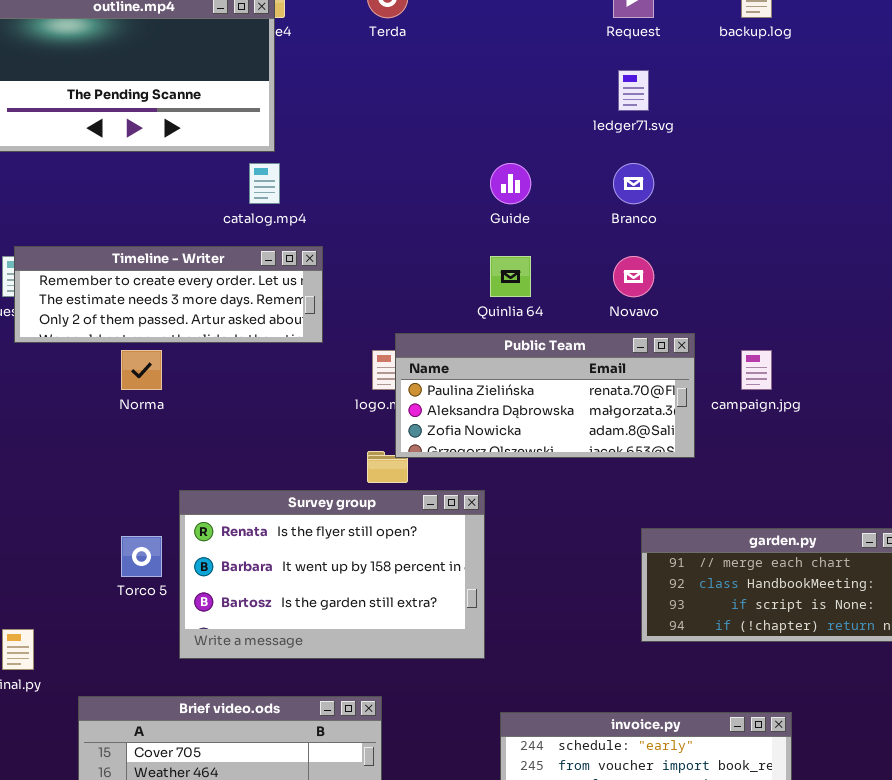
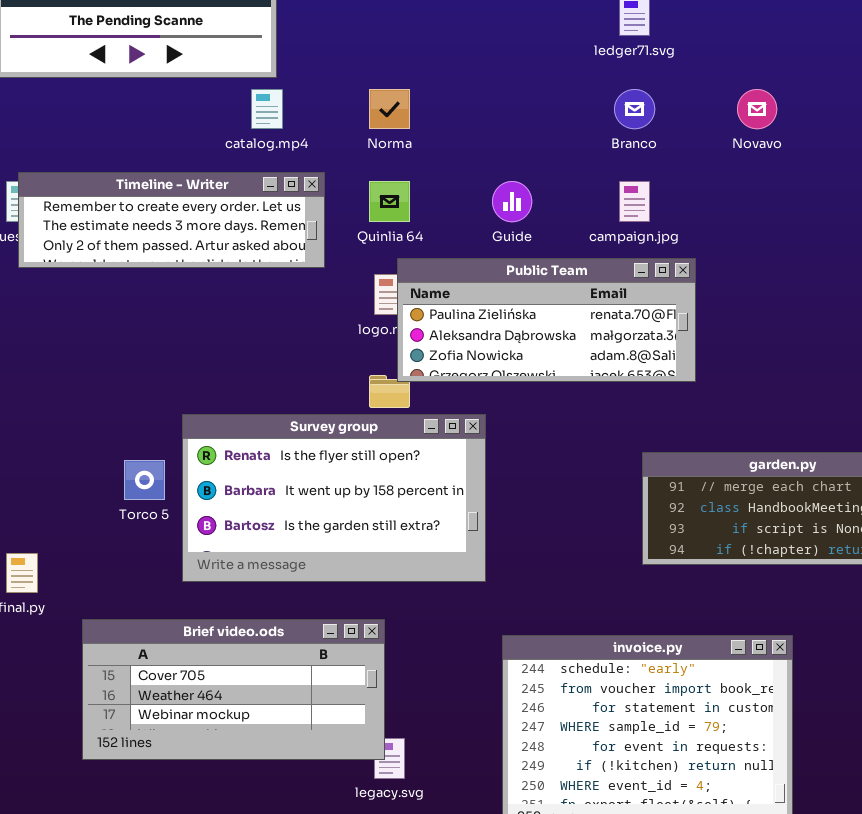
Guide: [490,163,531,204] -> [492,181,532,222], moved
Quinlia 64: [490,256,531,297] -> [369,181,410,222], moved
Novavo: [613,256,654,297] -> [737,89,777,129], moved
Norma: [121,350,162,390] -> [369,89,410,129], moved
campaign.jpg: [741,350,772,390] -> [619,181,650,222], moved

